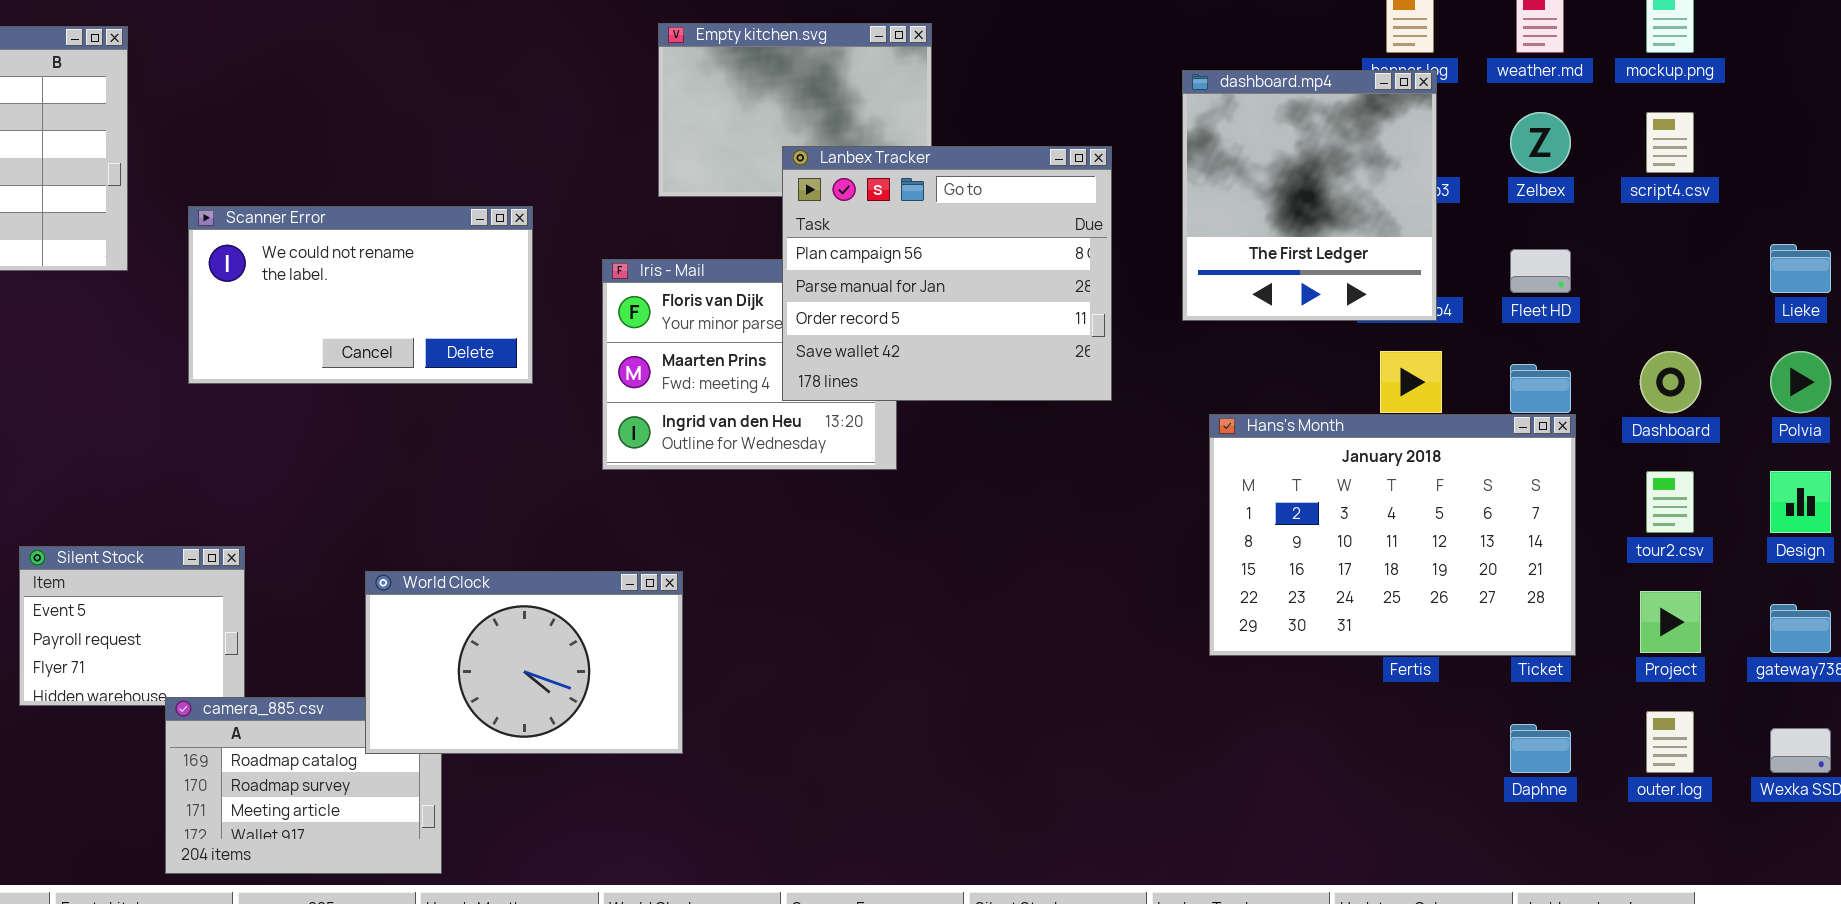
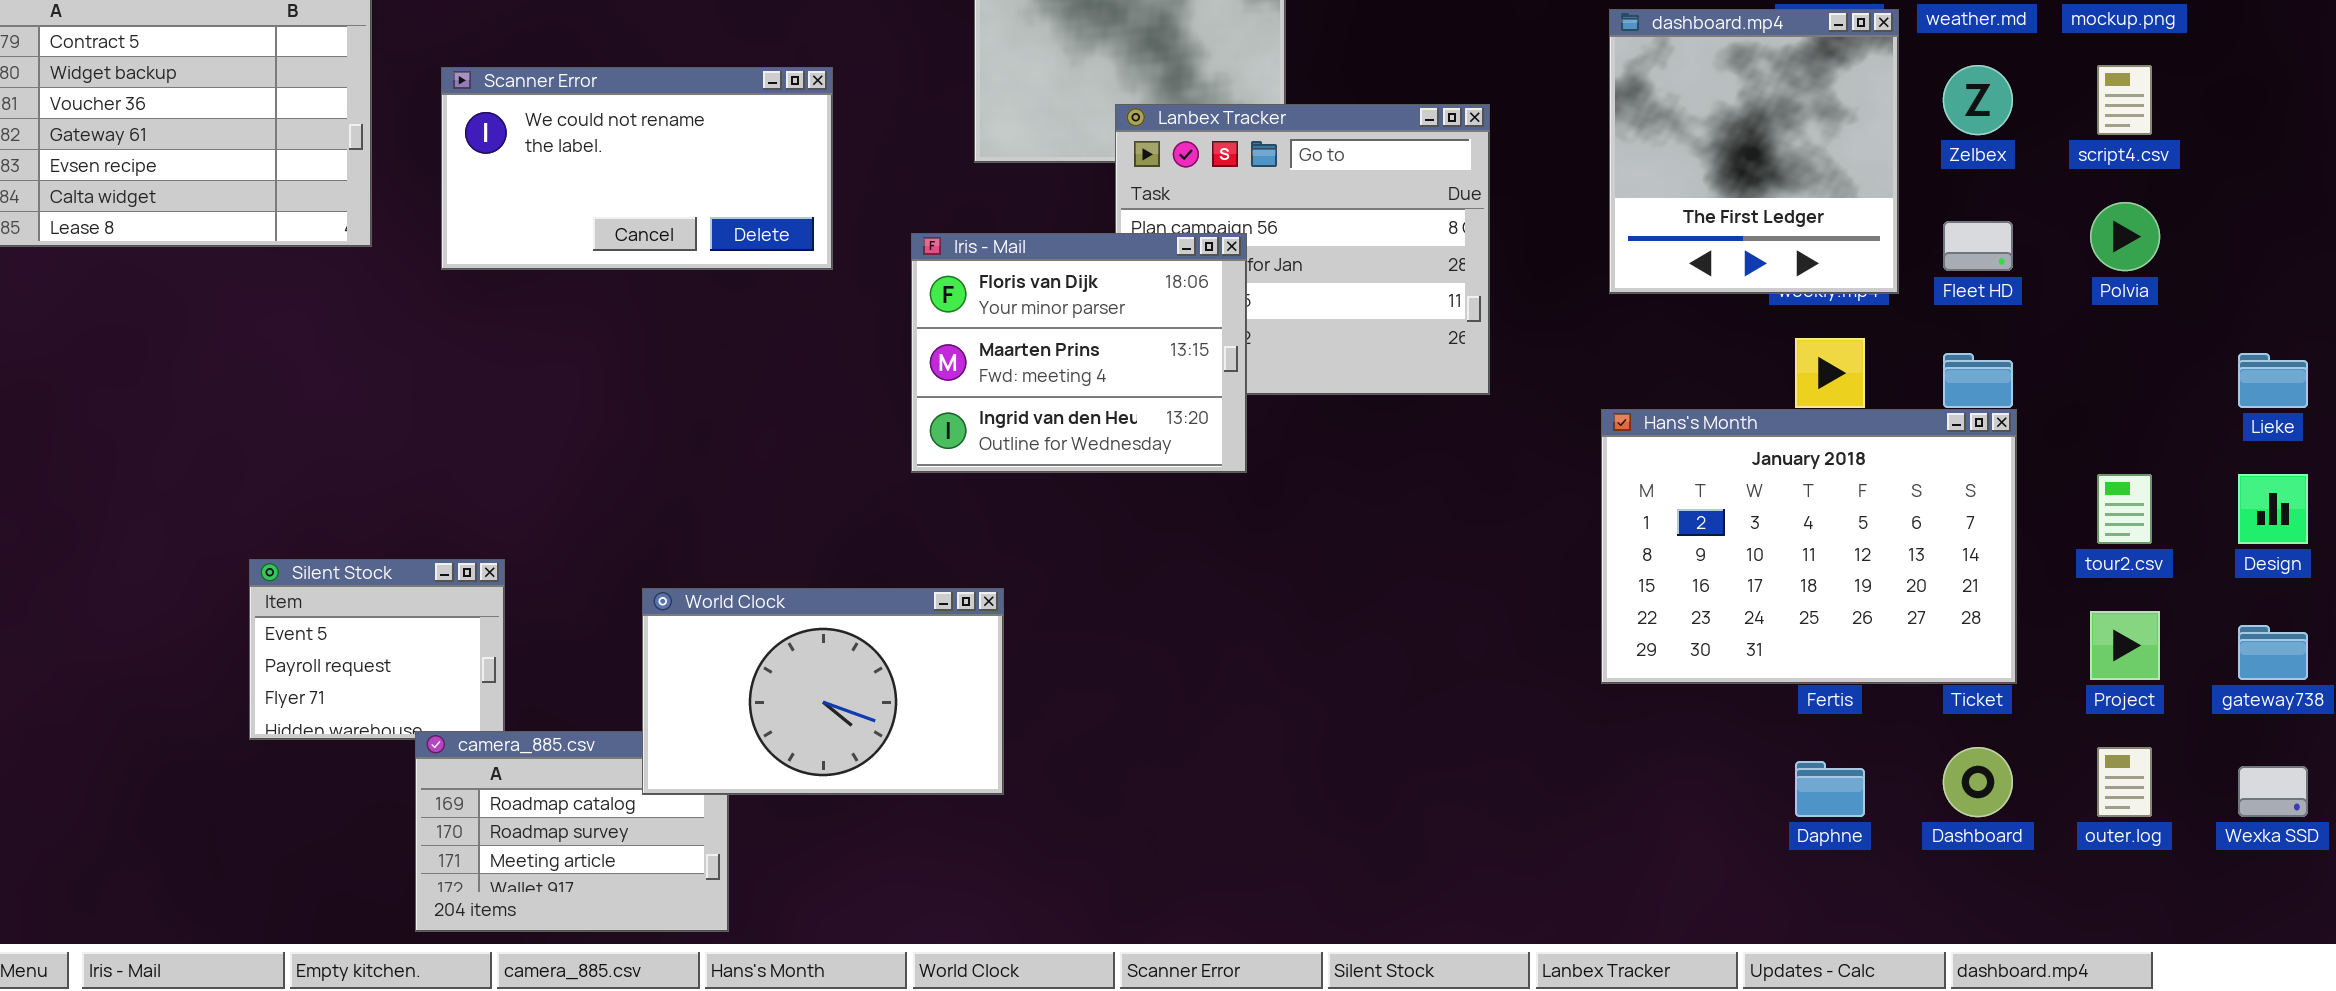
dashboard.mp4: [1182,70,1437,321] -> [1609,9,1899,294], moved
Scanner Error: [188,206,533,384] -> [441,67,833,270], moved
Lieke: [1770,244,1831,293] -> [2238,353,2308,408], moved
Iris - Mail: [602,259,897,470] -> [911,233,1247,473], raised
Dashboard: [1640,351,1701,413] -> [1943,747,2013,817], moved
Polvia: [1770,351,1831,413] -> [2090,202,2160,271], moved
Daphne: [1510,724,1571,773] -> [1795,761,1865,817], moved

